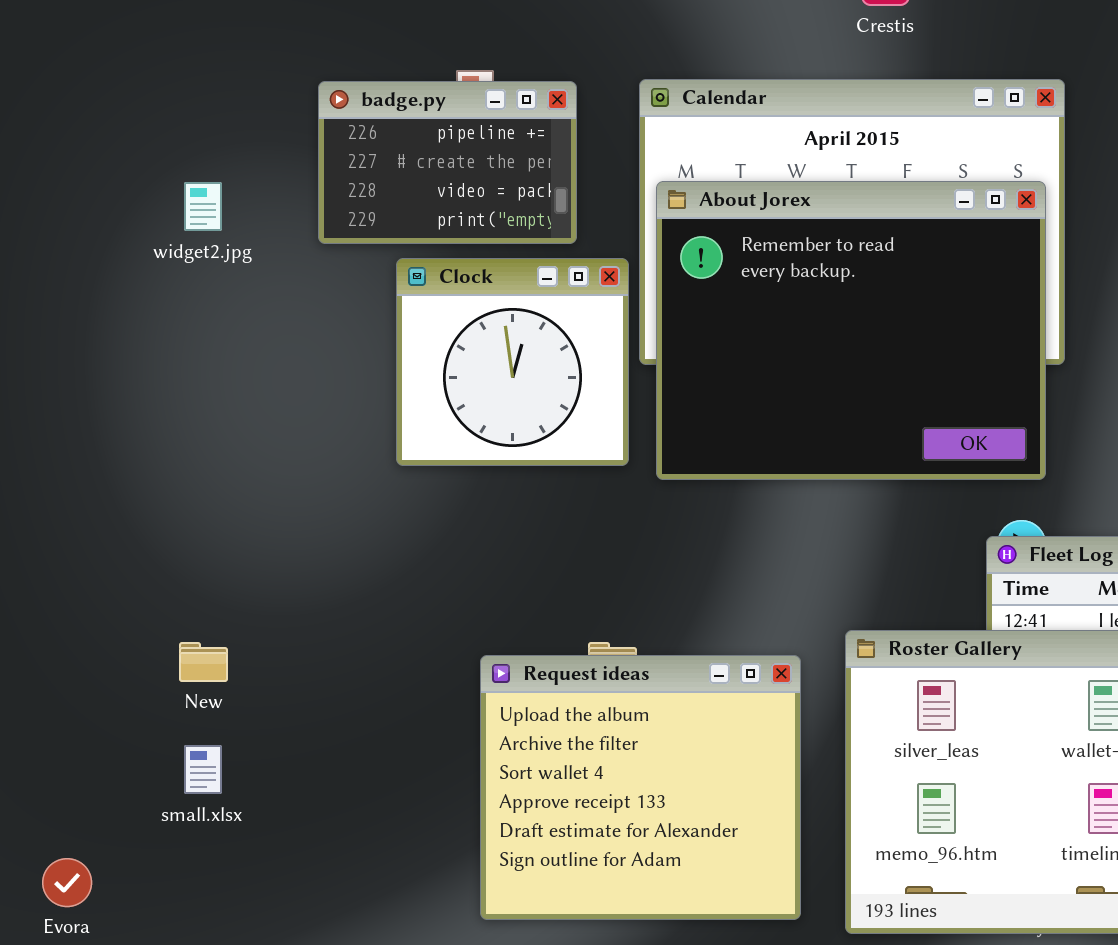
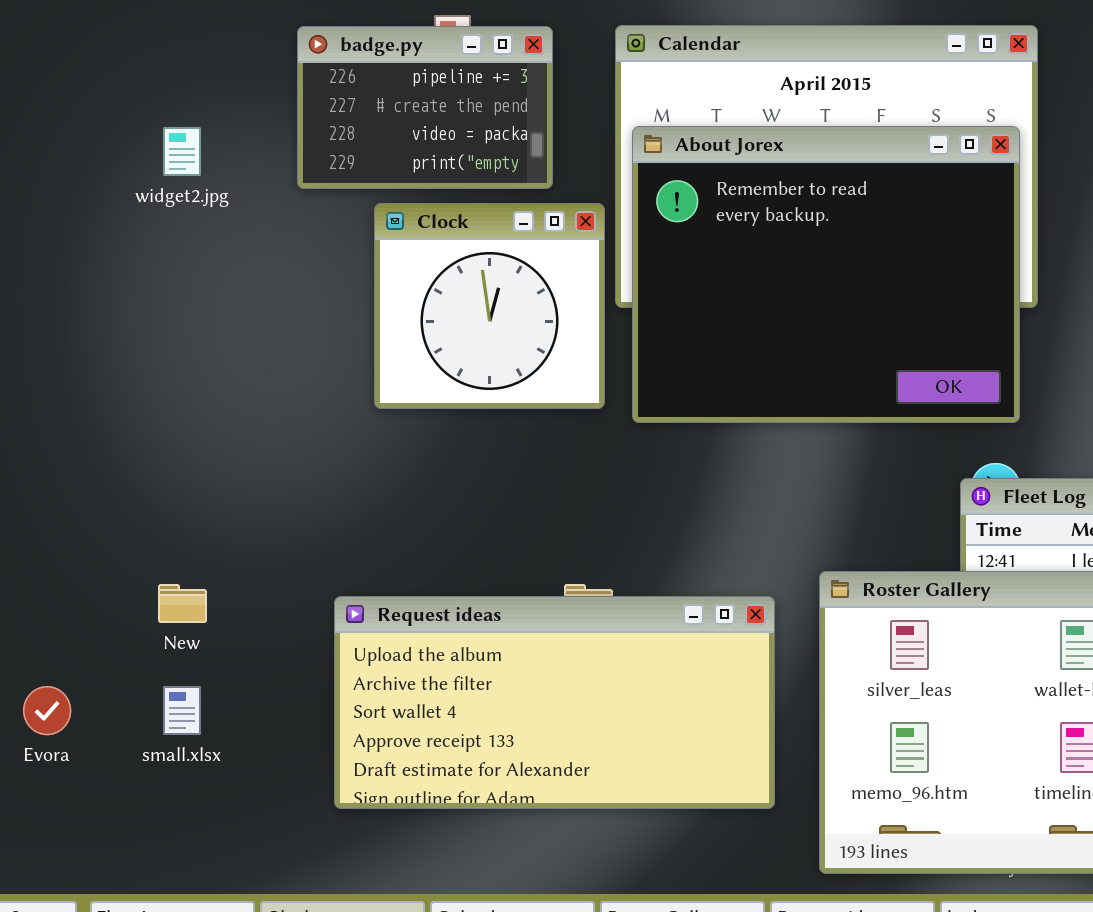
Request ideas: [480,655,801,920] -> [334,596,775,809], resized
Evora: [42,858,92,907] -> [23,686,71,735], moved

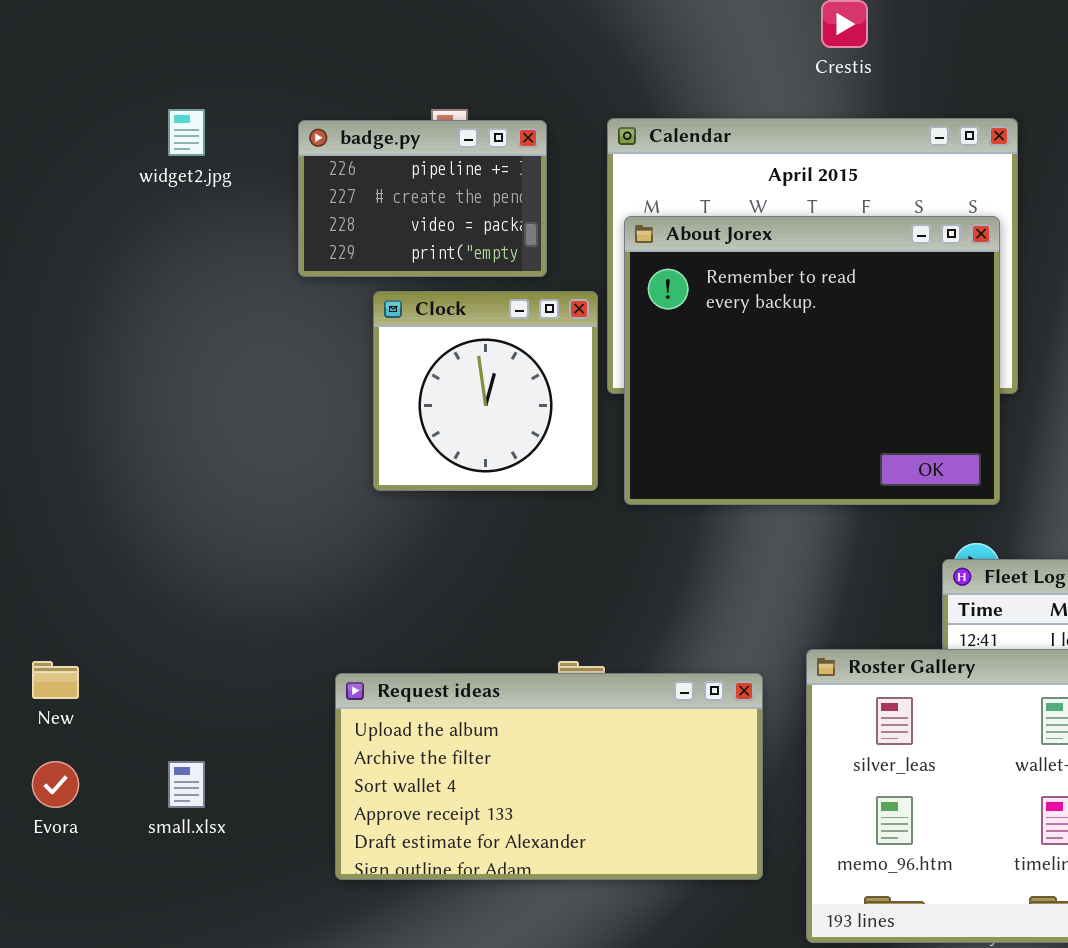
widget2.jpg: [163,127,201,176] -> [168,109,205,156], moved
New: [158,584,207,623] -> [32,661,79,699], moved

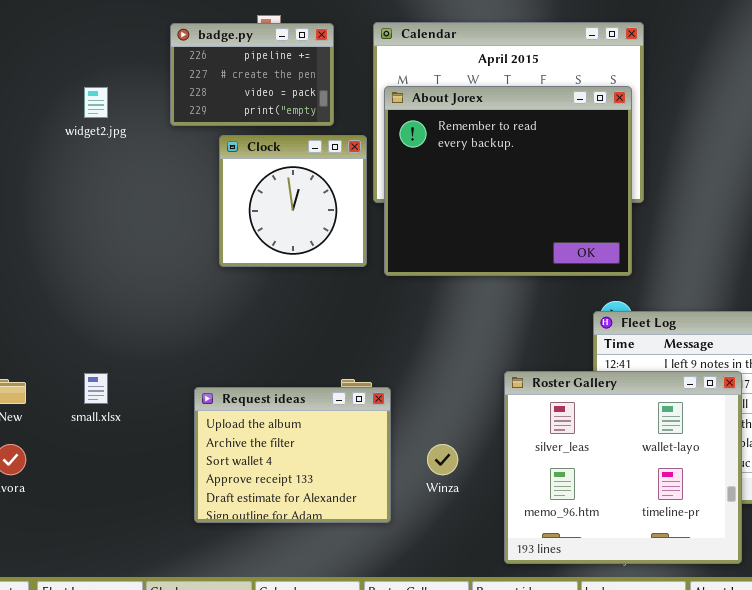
widget2.jpg: [168,109,205,156] -> [84,87,108,118], moved
Request ideas: [335,673,763,880] -> [194,387,391,523], resized
small.xlsx: [168,761,205,808] -> [84,373,108,404], moved

